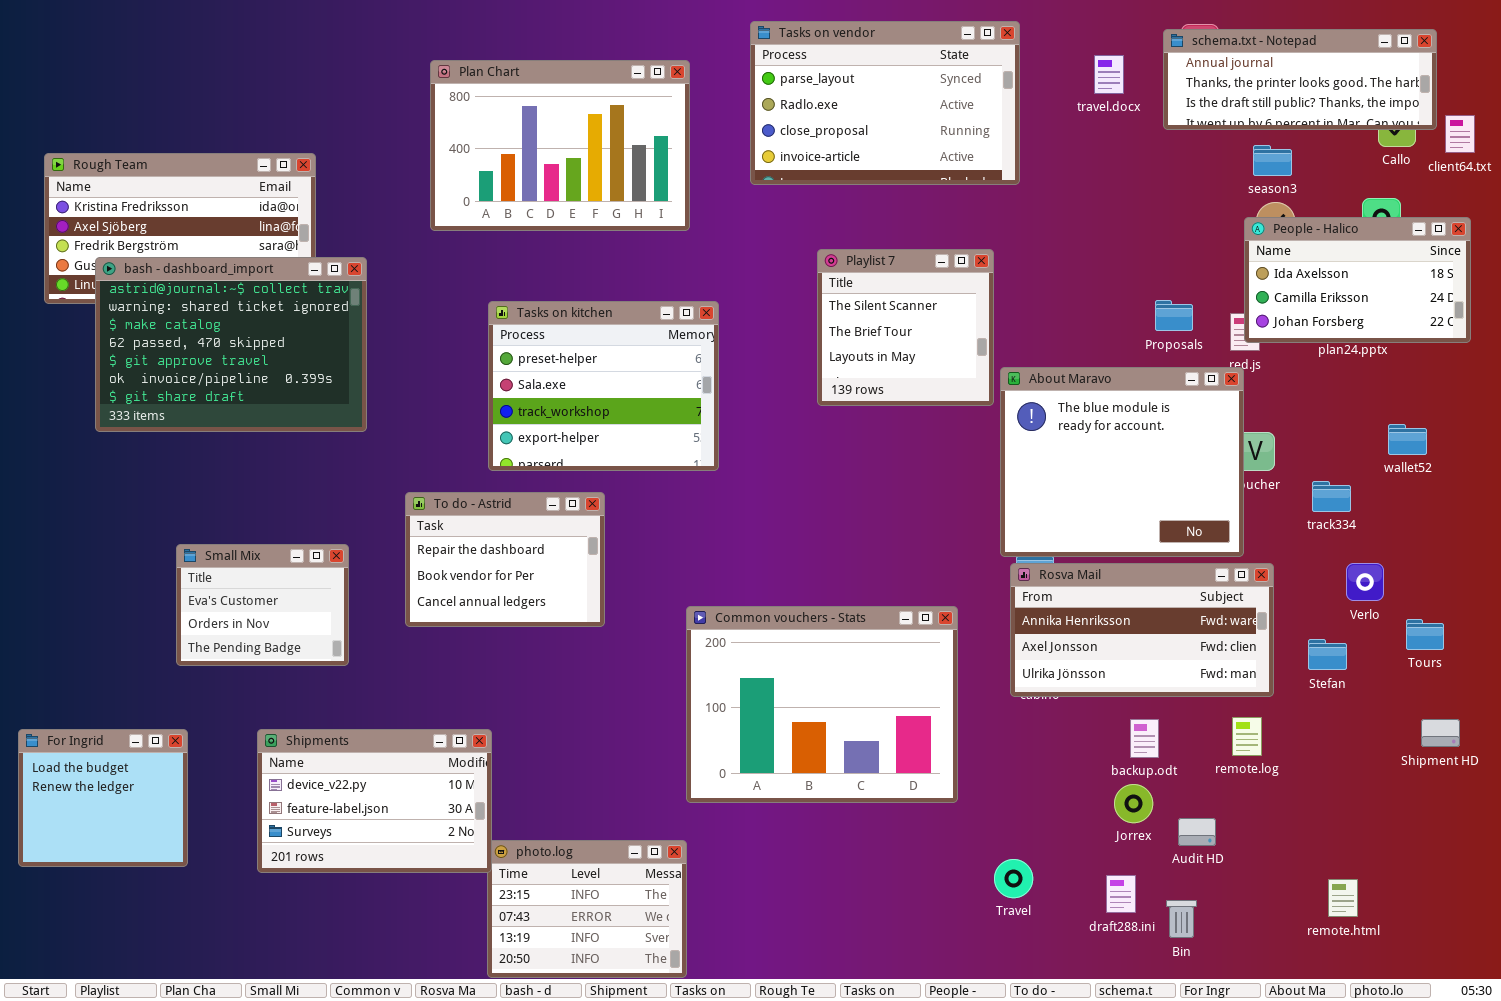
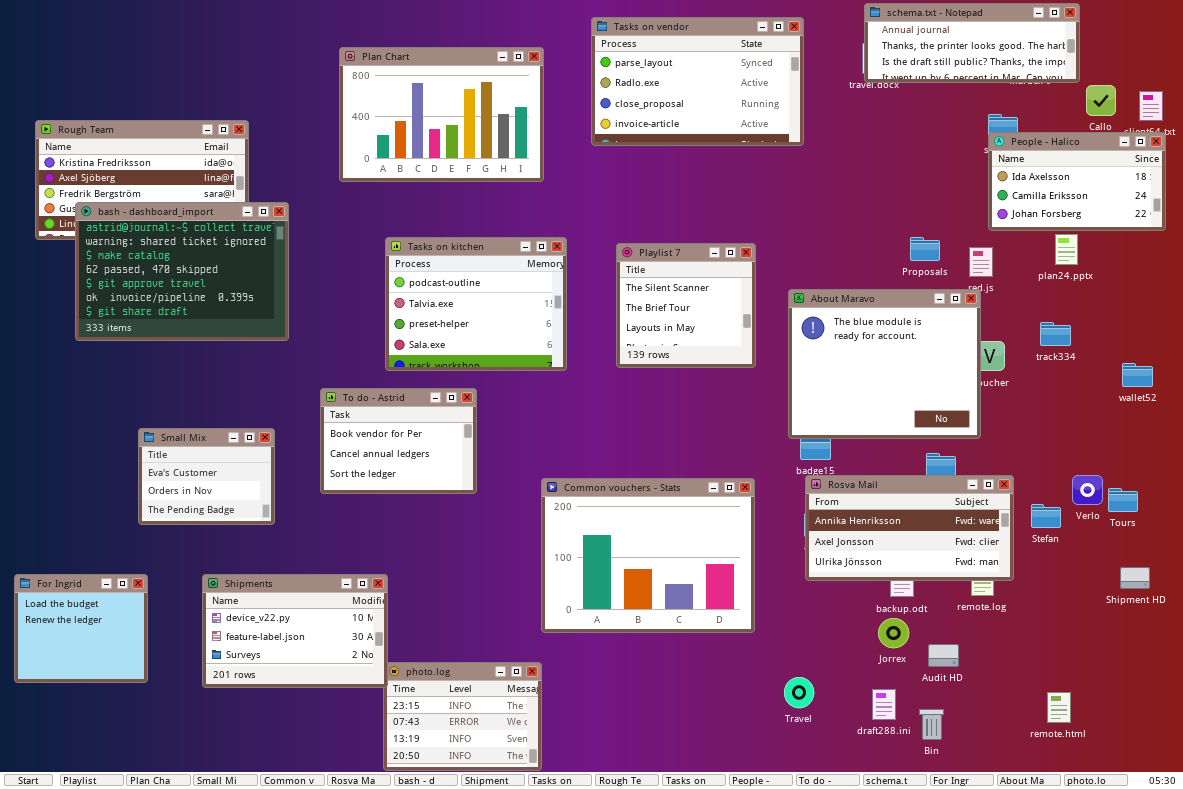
schema.txt - Notepad: [1163,29,1437,130] -> [864,3,1080,83], moved
People - Halico: [1244,217,1471,343] -> [988,132,1166,231], moved
Playlist 7: [817,249,994,406] -> [616,243,756,368], moved
Tasks on kitchen: [488,301,719,471] -> [385,237,567,371], scrolled up 2 rows
wallet52: [1388,424,1427,455] -> [1122,363,1153,387], moved
track334: [1312,481,1351,512] -> [1040,322,1071,346], moved
To do - Astrid: [405,492,605,627] -> [320,388,477,494], scrolled down 1 row
Rosva Mail: [1010,563,1274,697] -> [805,475,1014,581], moved
Verlo: [1346,563,1384,601] -> [1072,475,1103,505], moved

